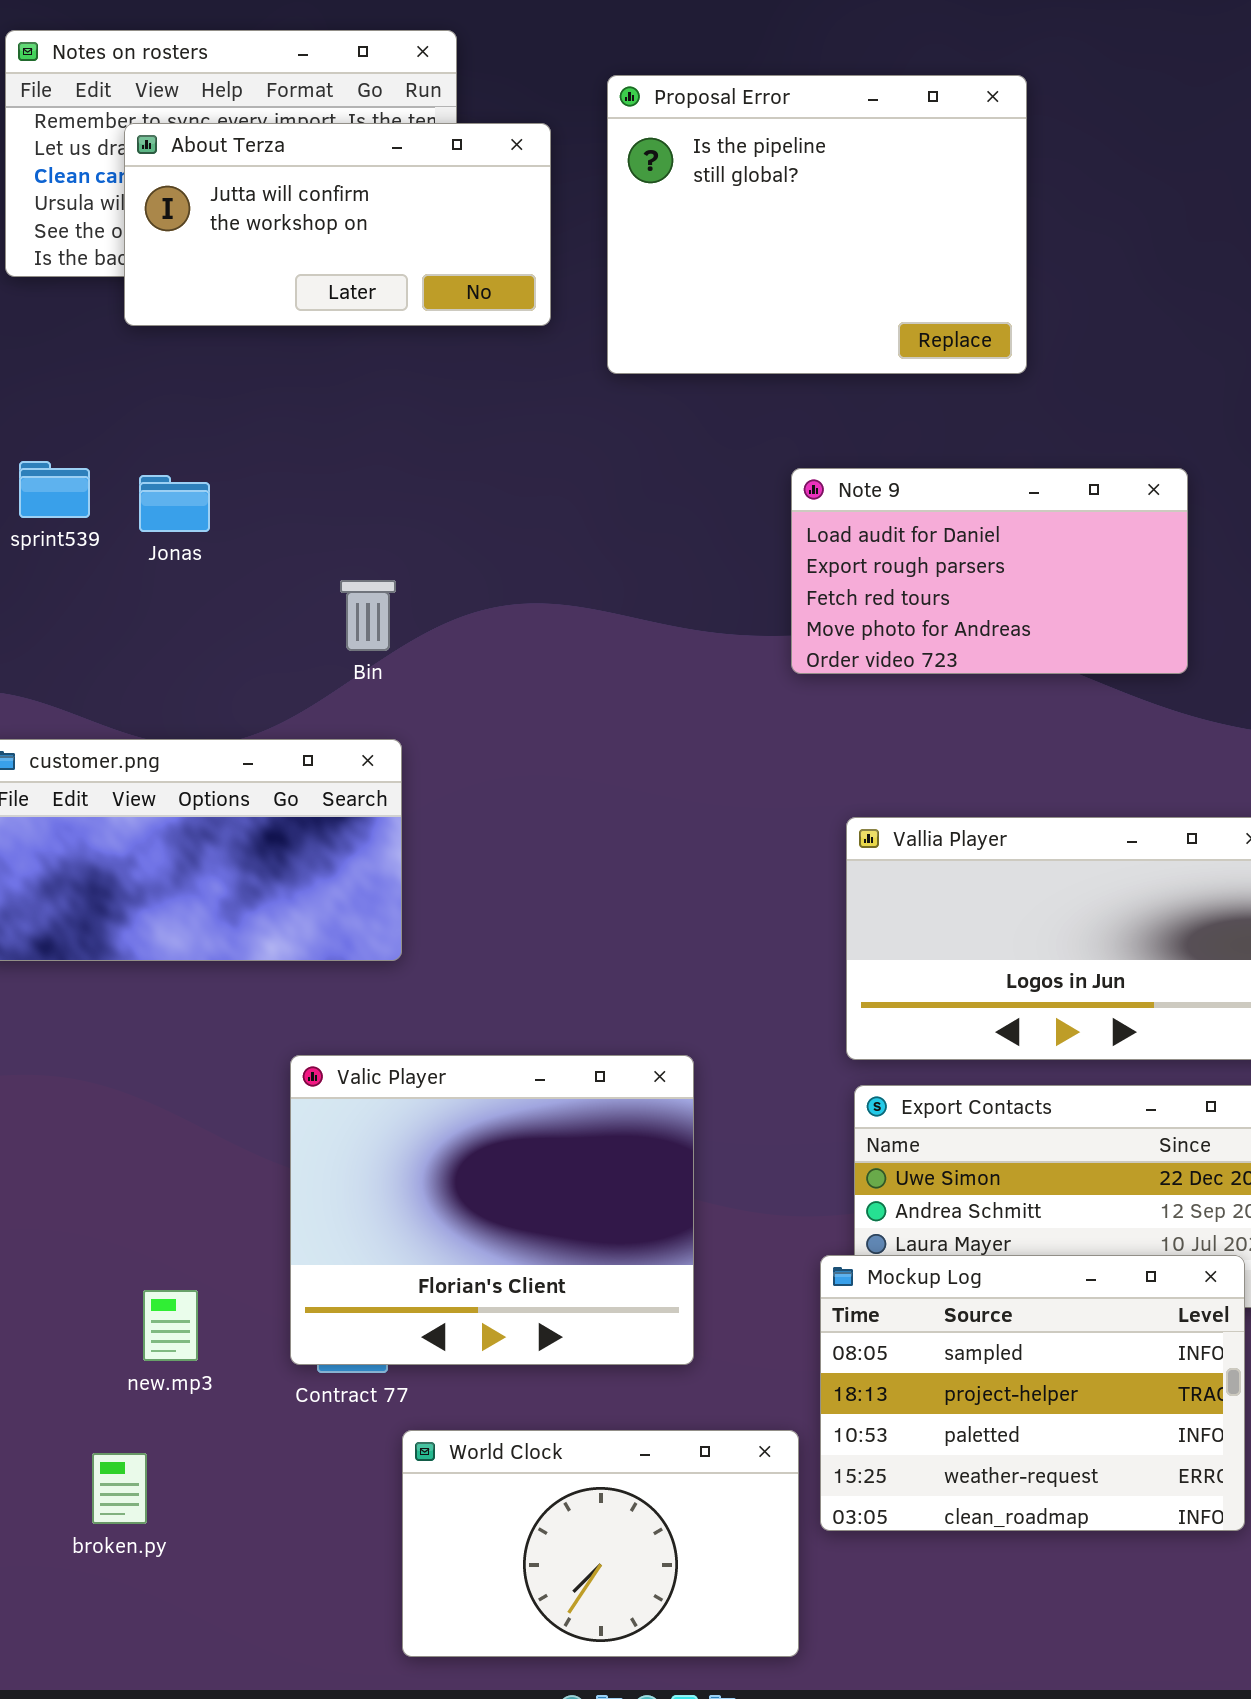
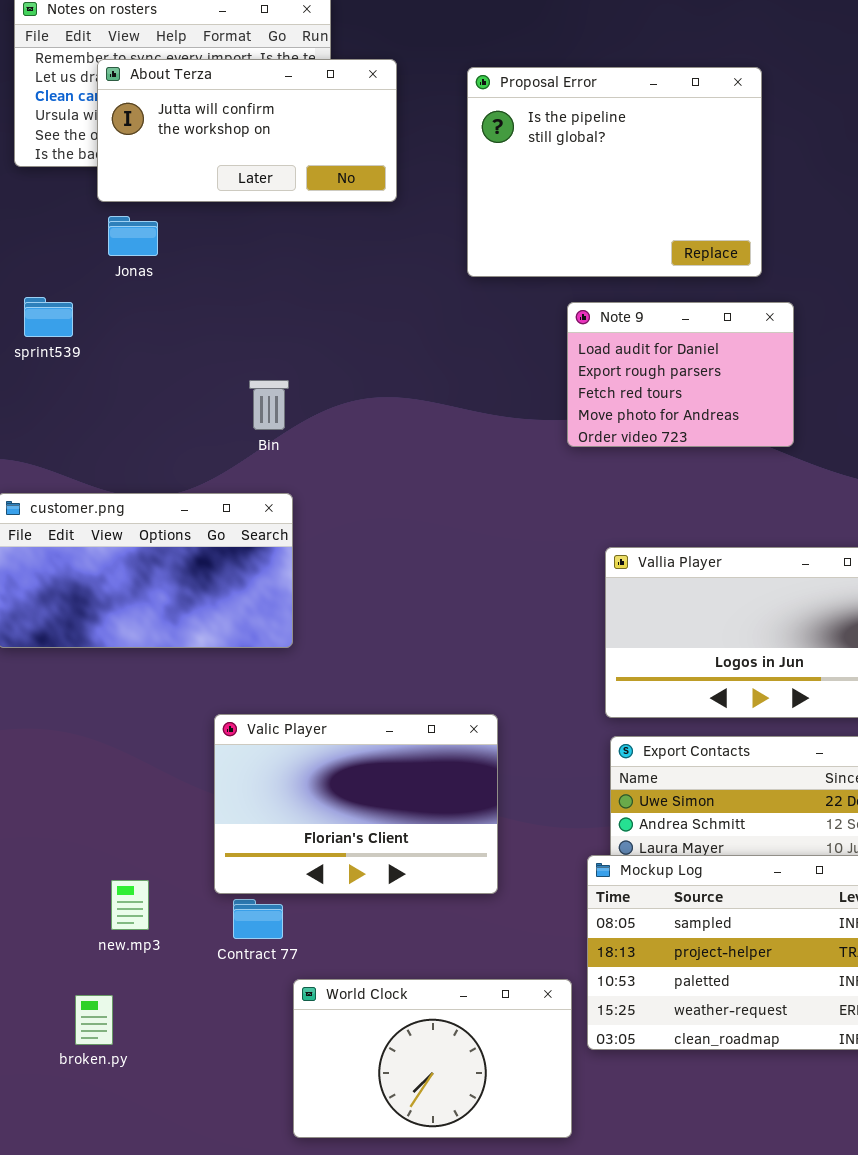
Proposal Error: [607,75,1027,374] -> [467,67,762,277], moved
Note 9: [791,468,1188,674] -> [567,302,794,447], resized
Jonas: [139,475,210,532] -> [108,216,158,256], moved
Valic Player: [290,1055,694,1365] -> [214,714,498,894], resized

